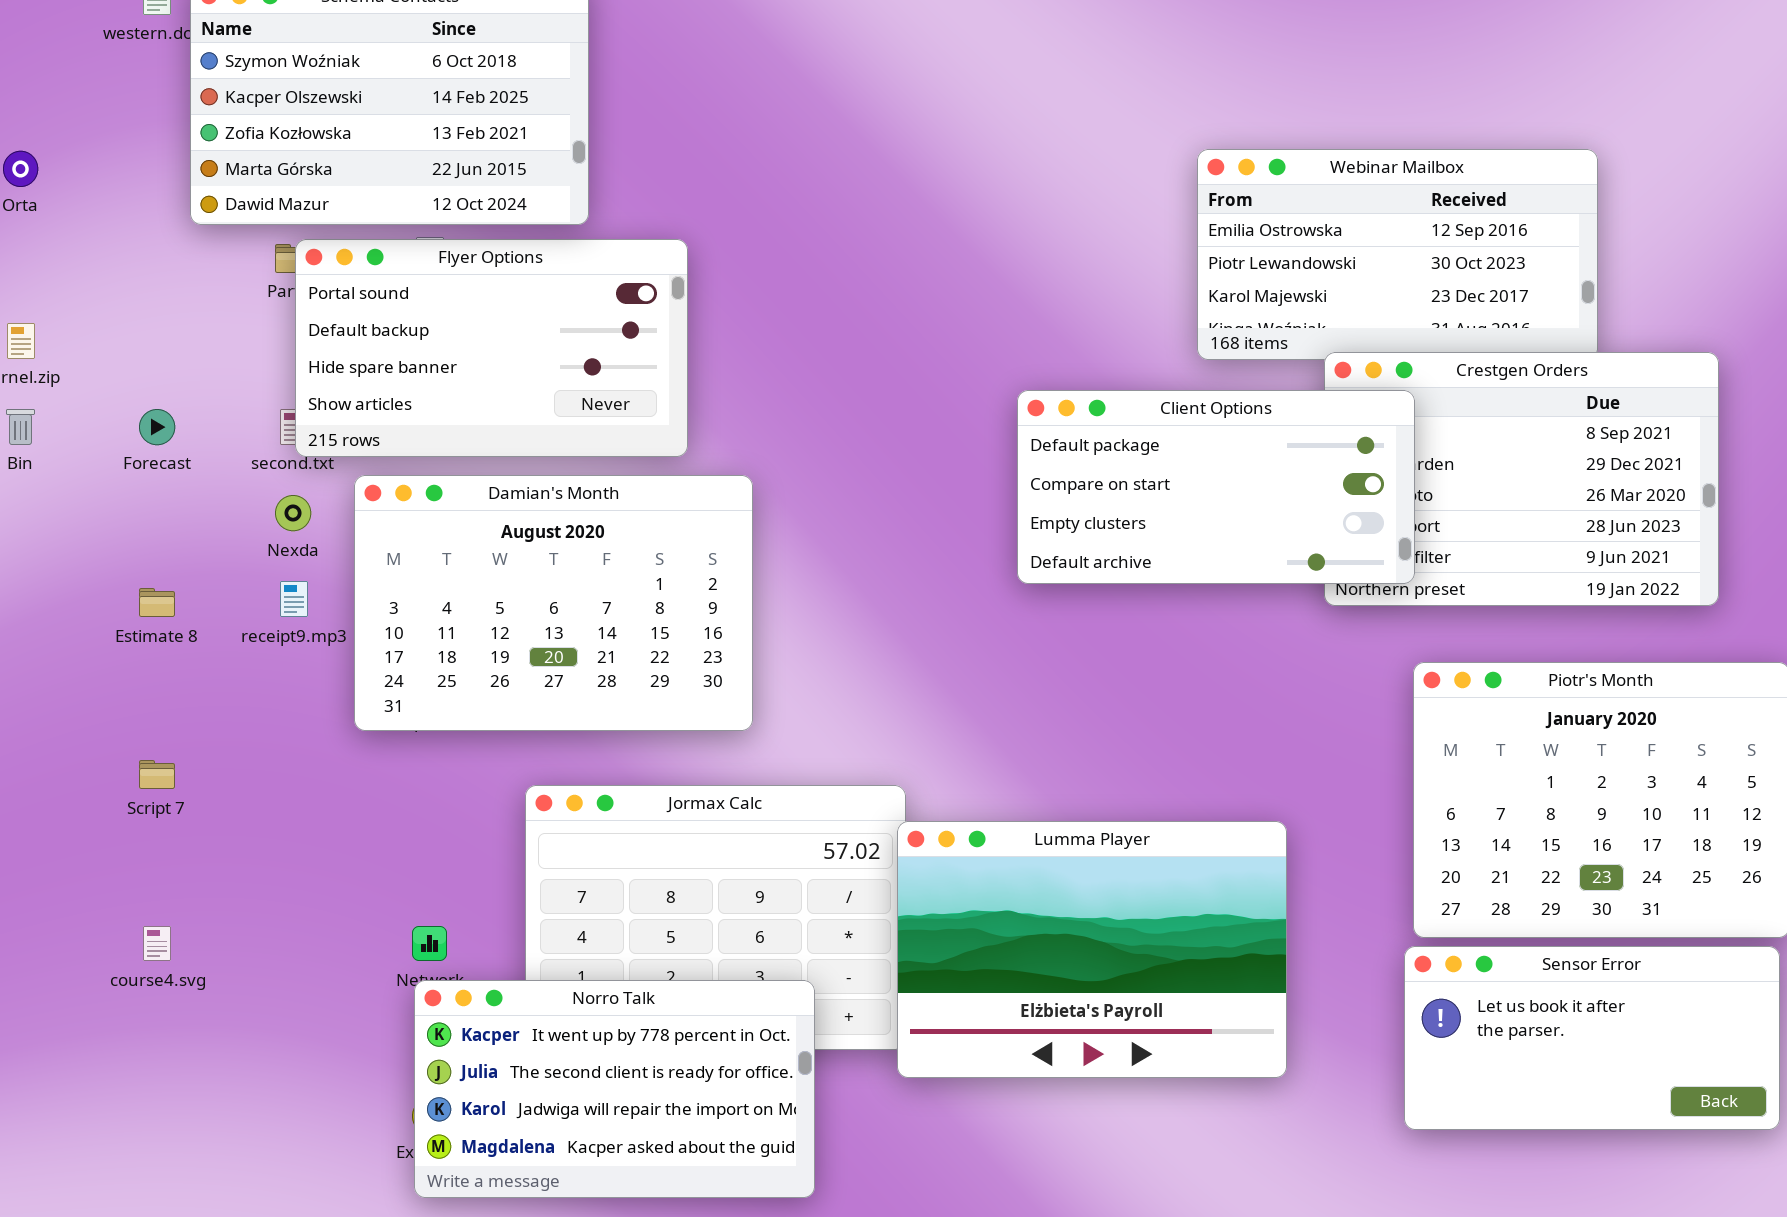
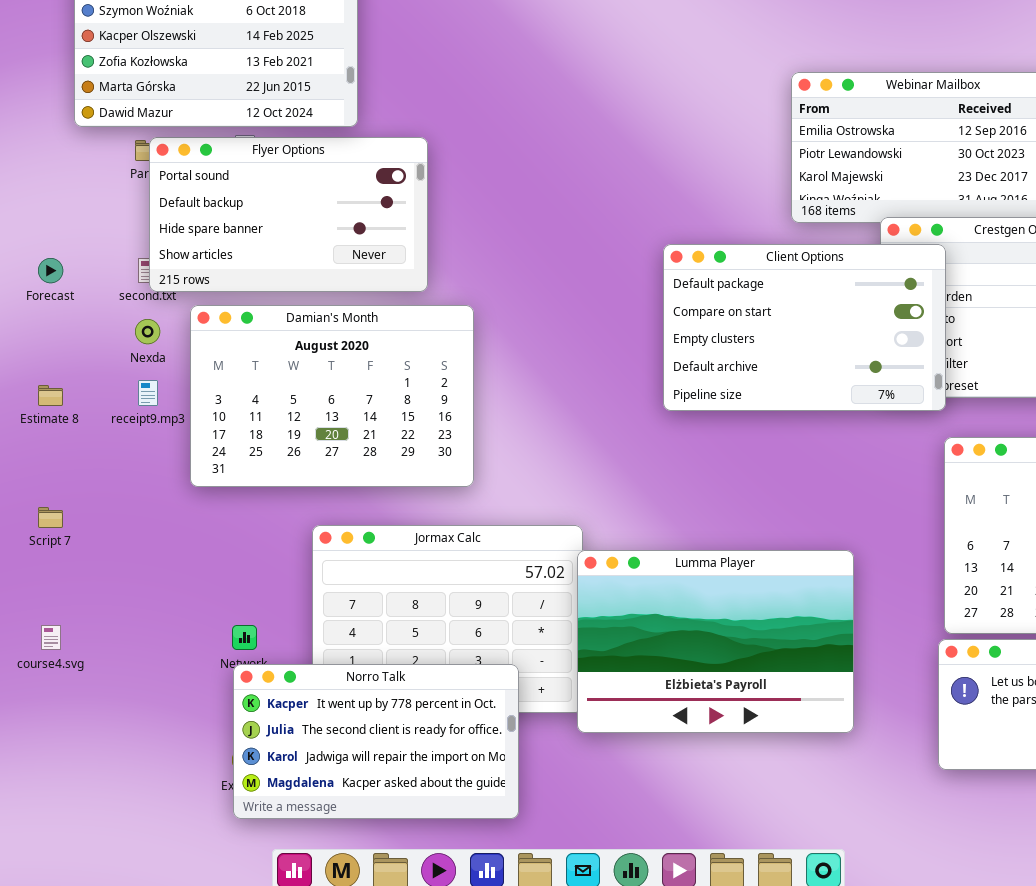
Client Options: [1017,390,1415,584] -> [663,244,946,411], resized

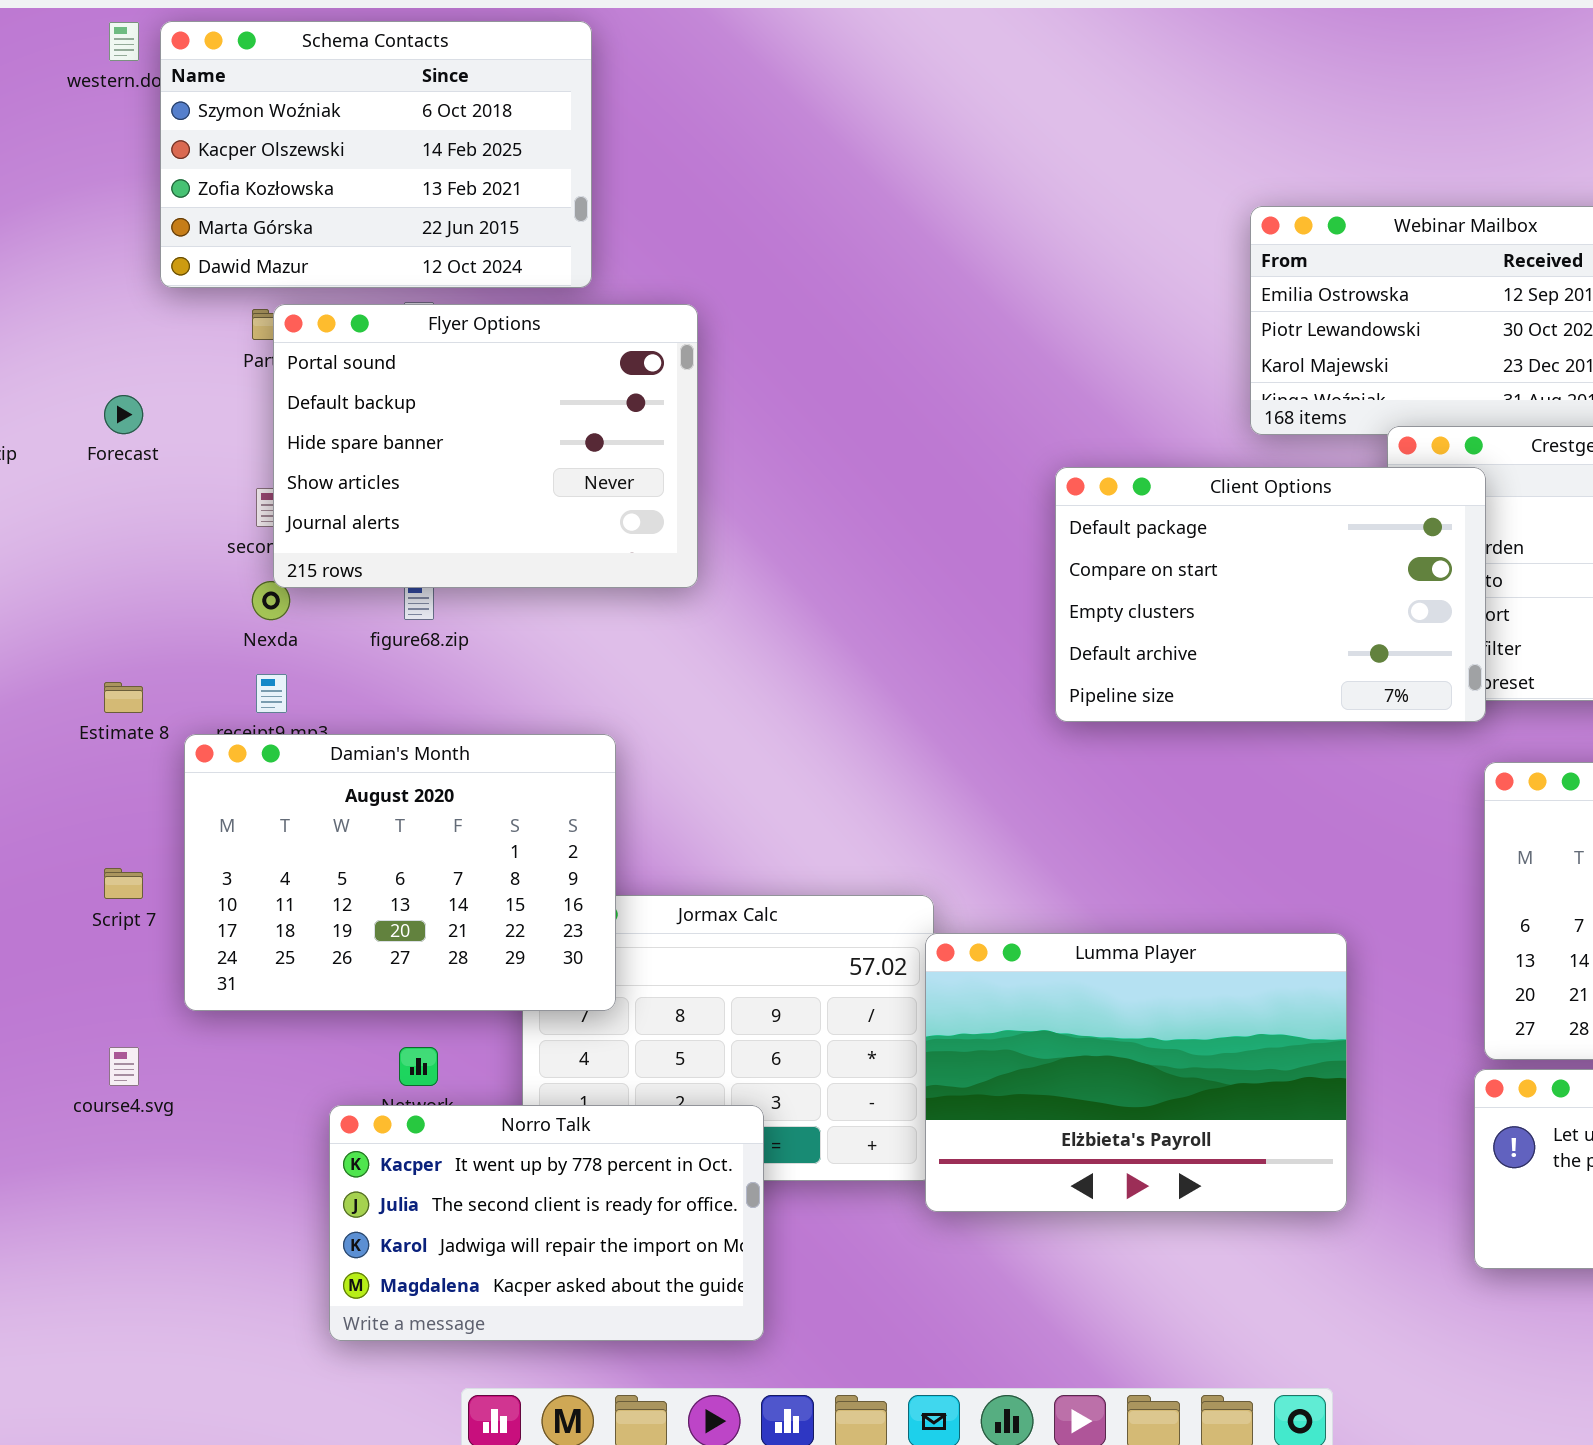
Flyer Options: [149,137,428,292] -> [273,304,698,588], resized
Forecast: [38,258,63,283] -> [104,395,143,434], moved
Damian's Month: [190,305,474,487] -> [184,734,616,1011], moved
Norro Talk: [233,664,519,819] -> [329,1105,764,1341], moved

